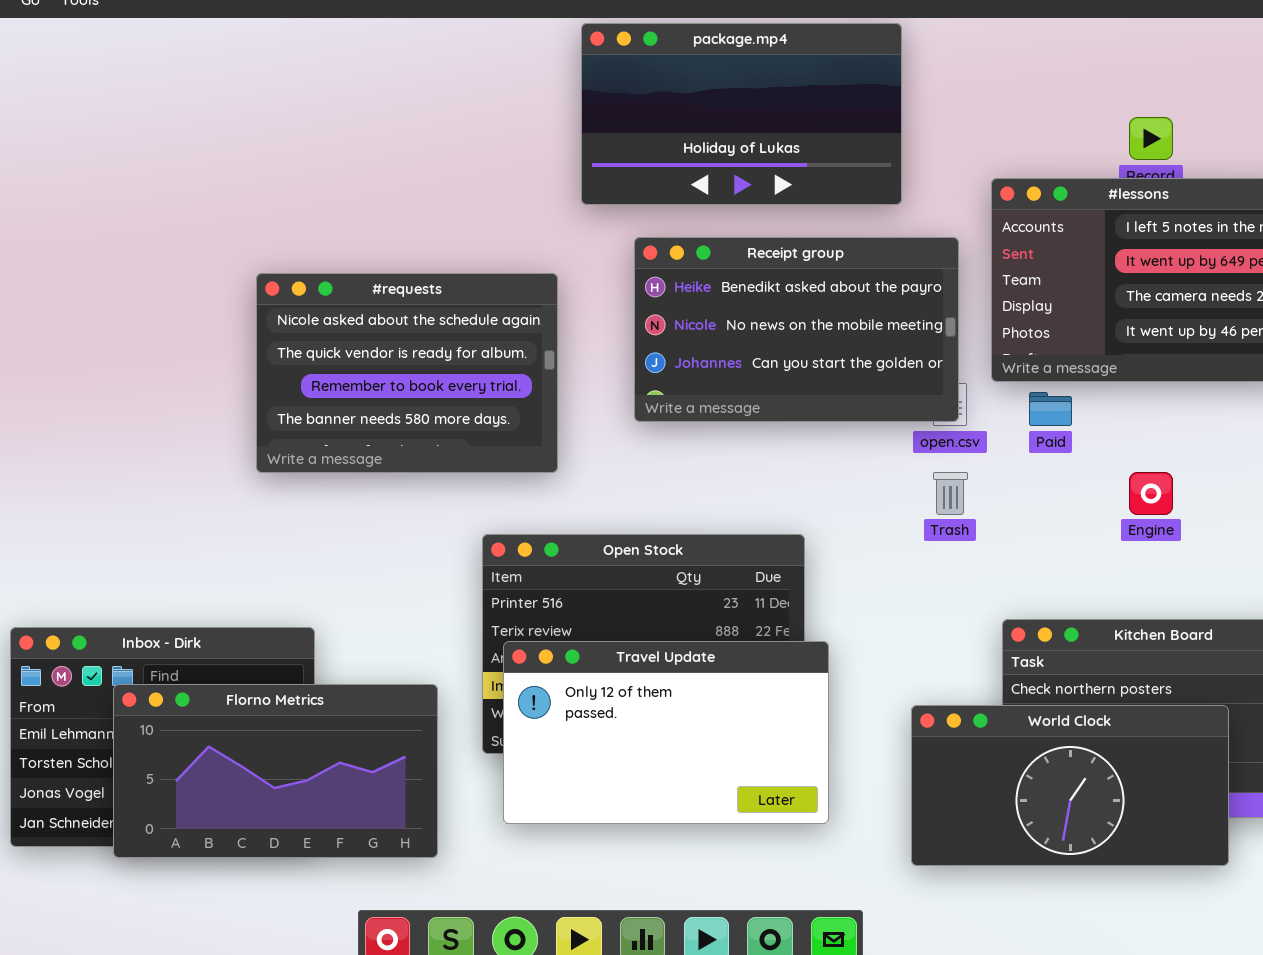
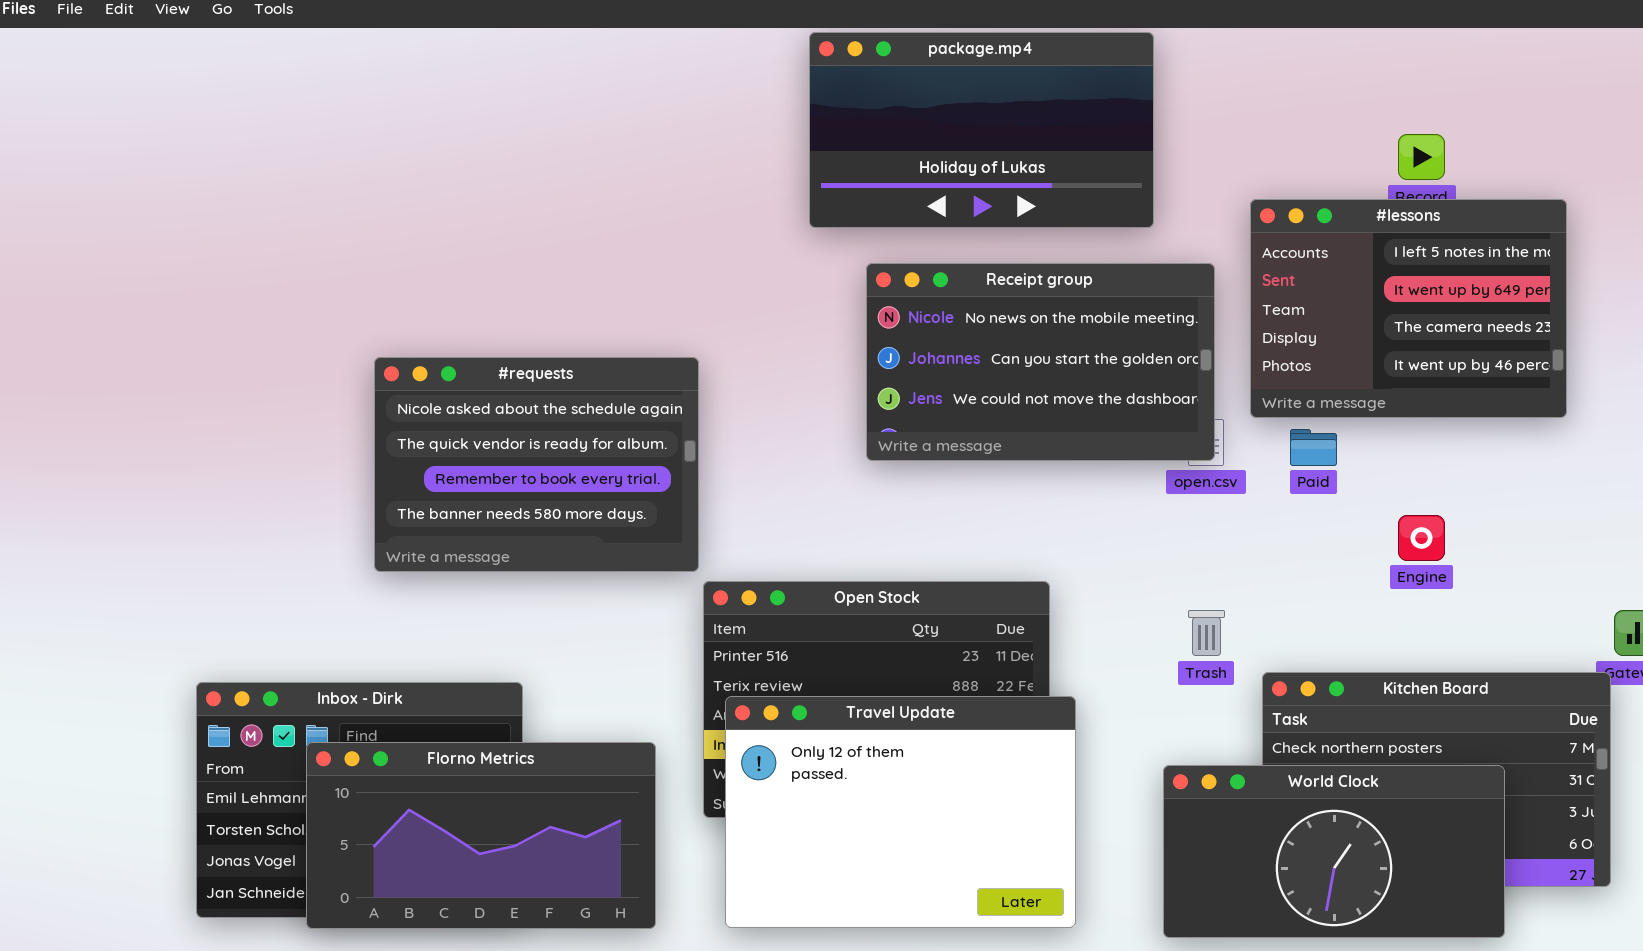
Receipt group: [634,237,959,422] -> [866,263,1215,461], scrolled down 1 row
#requests: [256,273,558,473] -> [374,357,699,572], moved
Trash: [933,472,968,515] -> [1188,610,1225,656], moved
Travel Update: [503,641,829,824] -> [725,696,1076,928], resized

